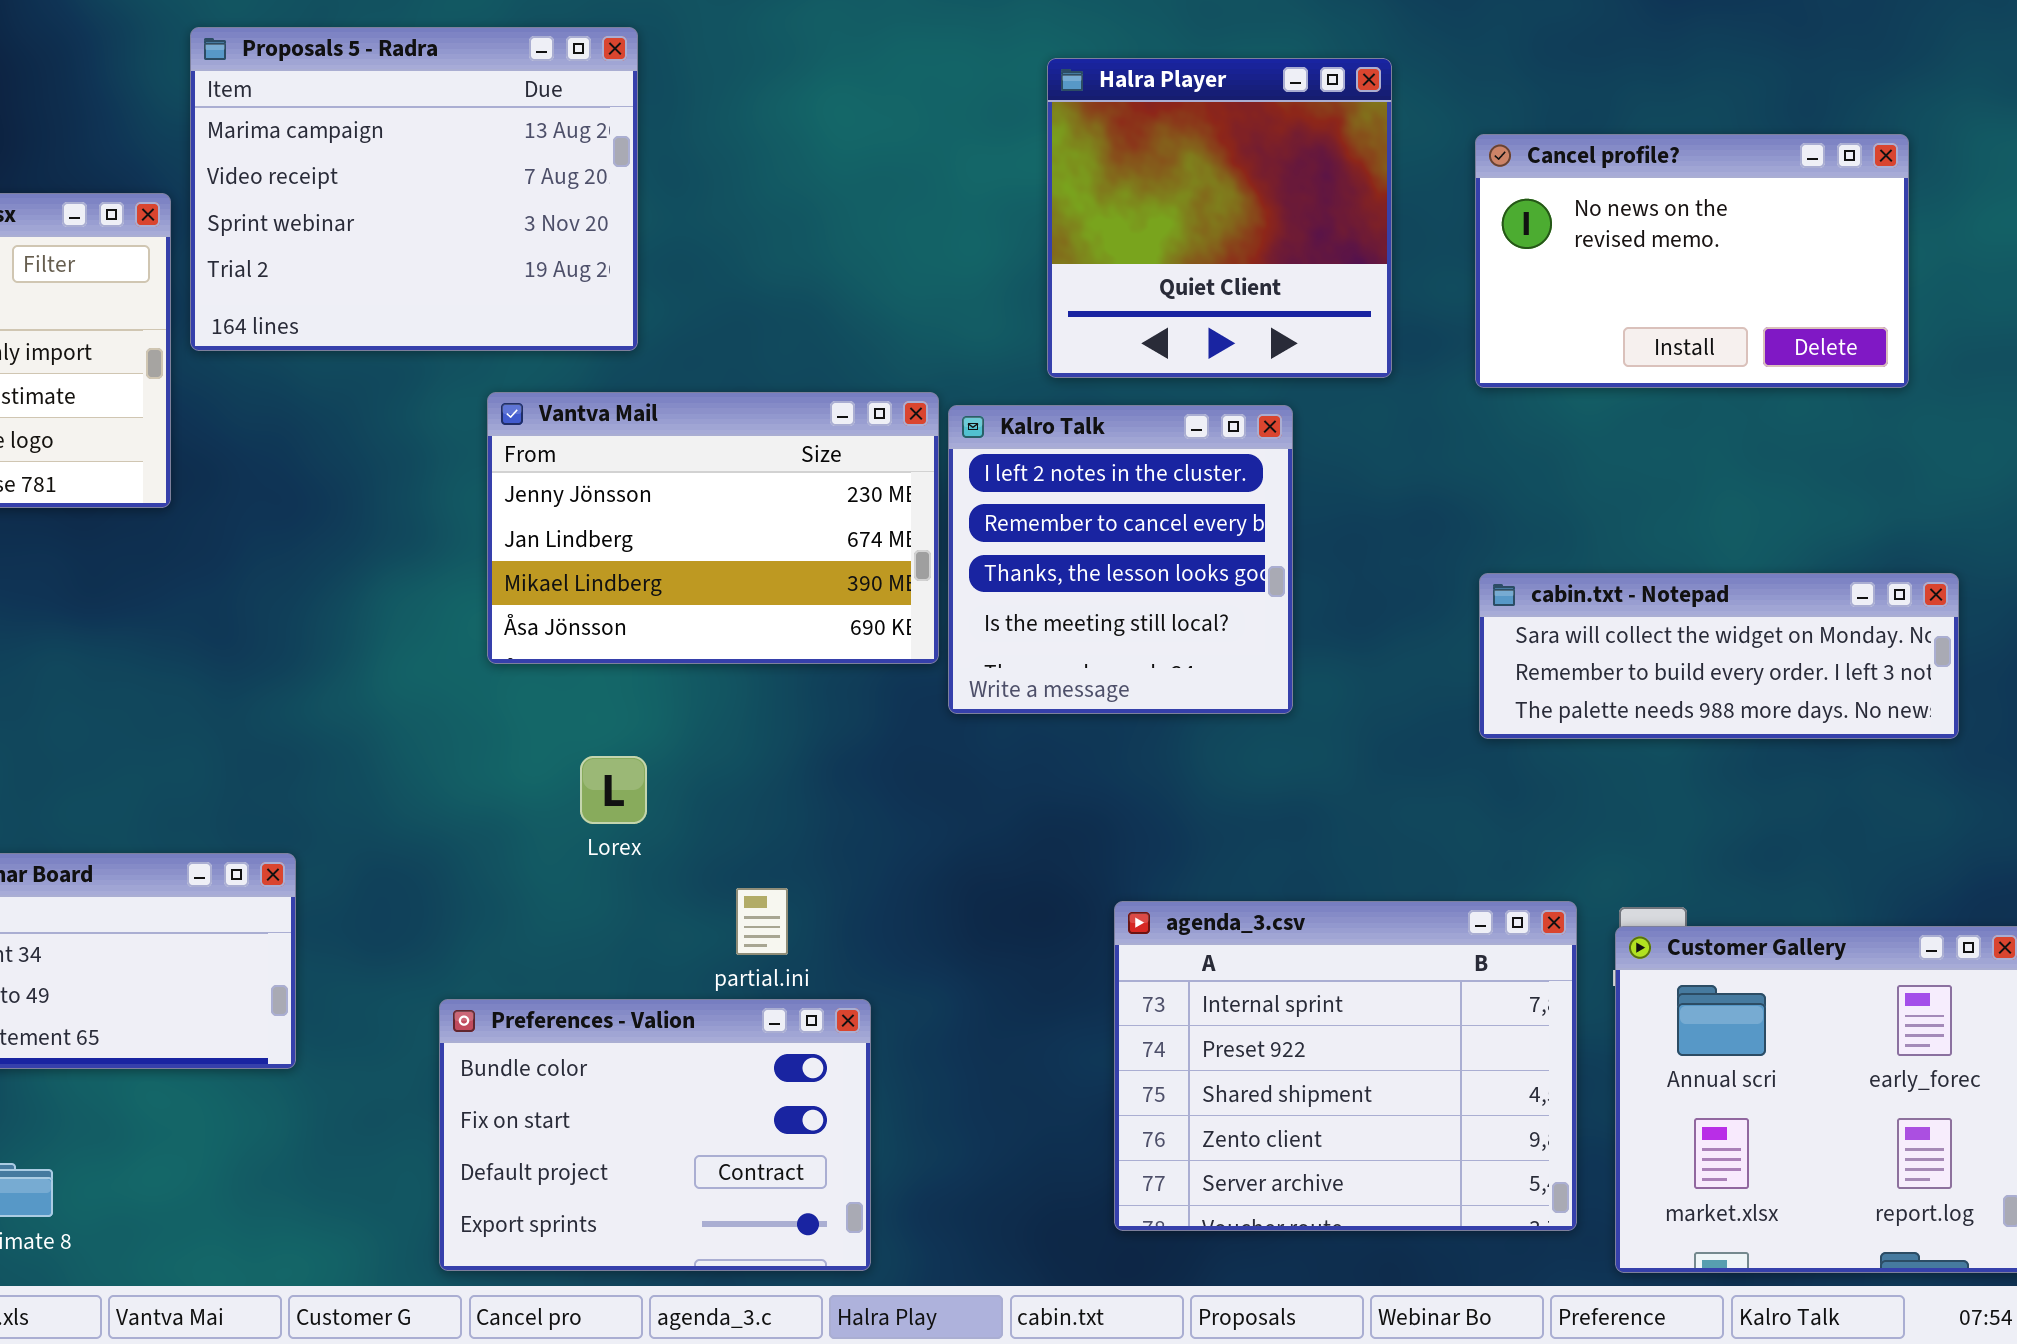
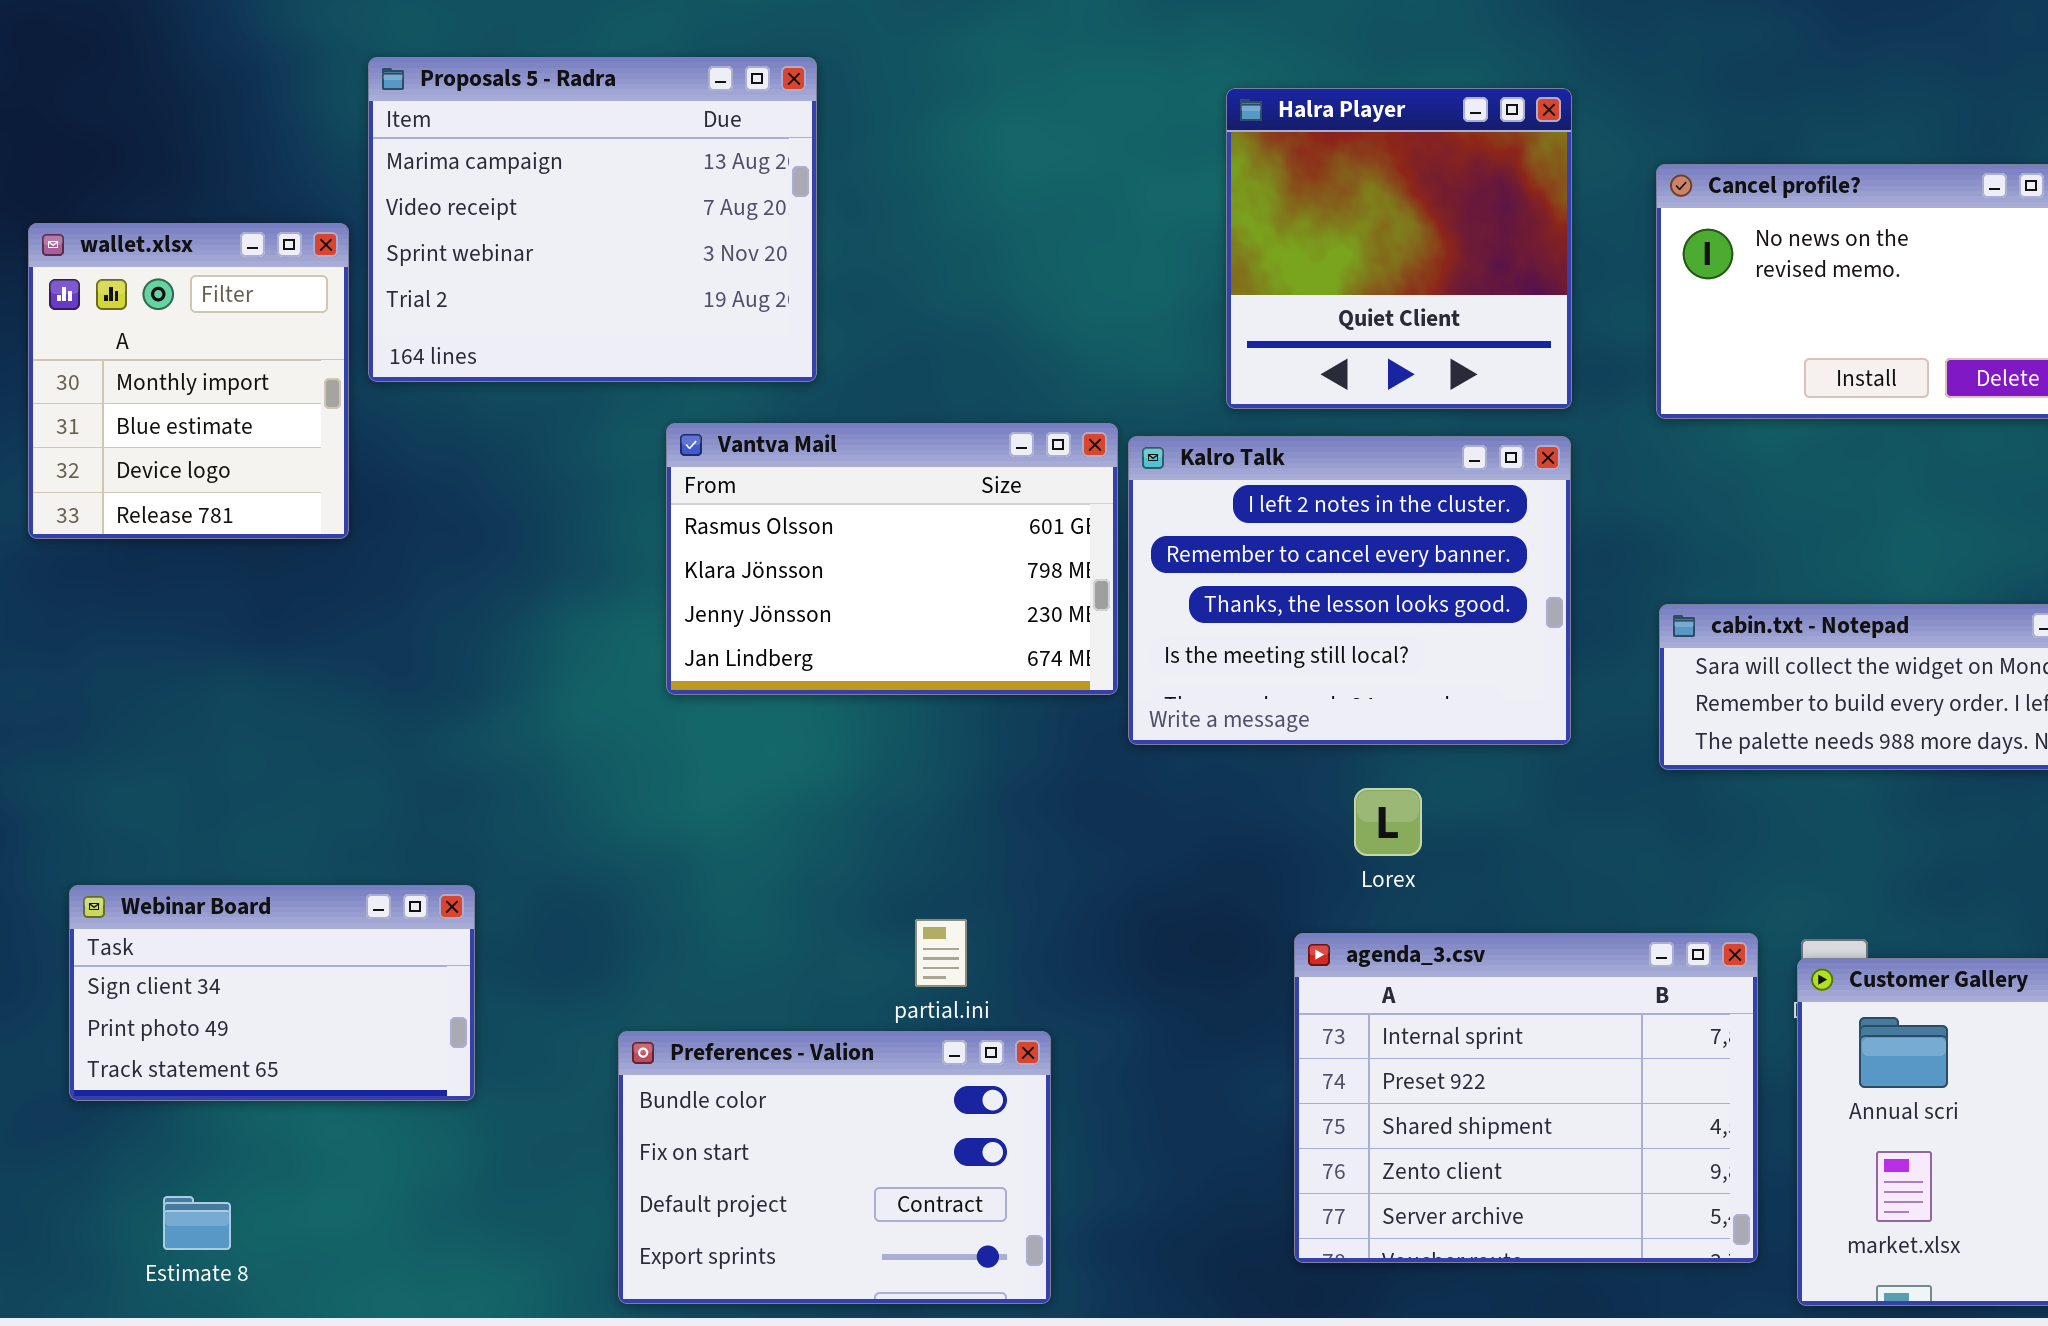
Vantva Mail: [487,392,939,664] -> [666,423,1118,695], scrolled up 2 rows
Kalro Talk: [948,405,1293,714] -> [1128,436,1571,745], resized
Lorex: [580,756,647,824] -> [1354,788,1422,856], moved

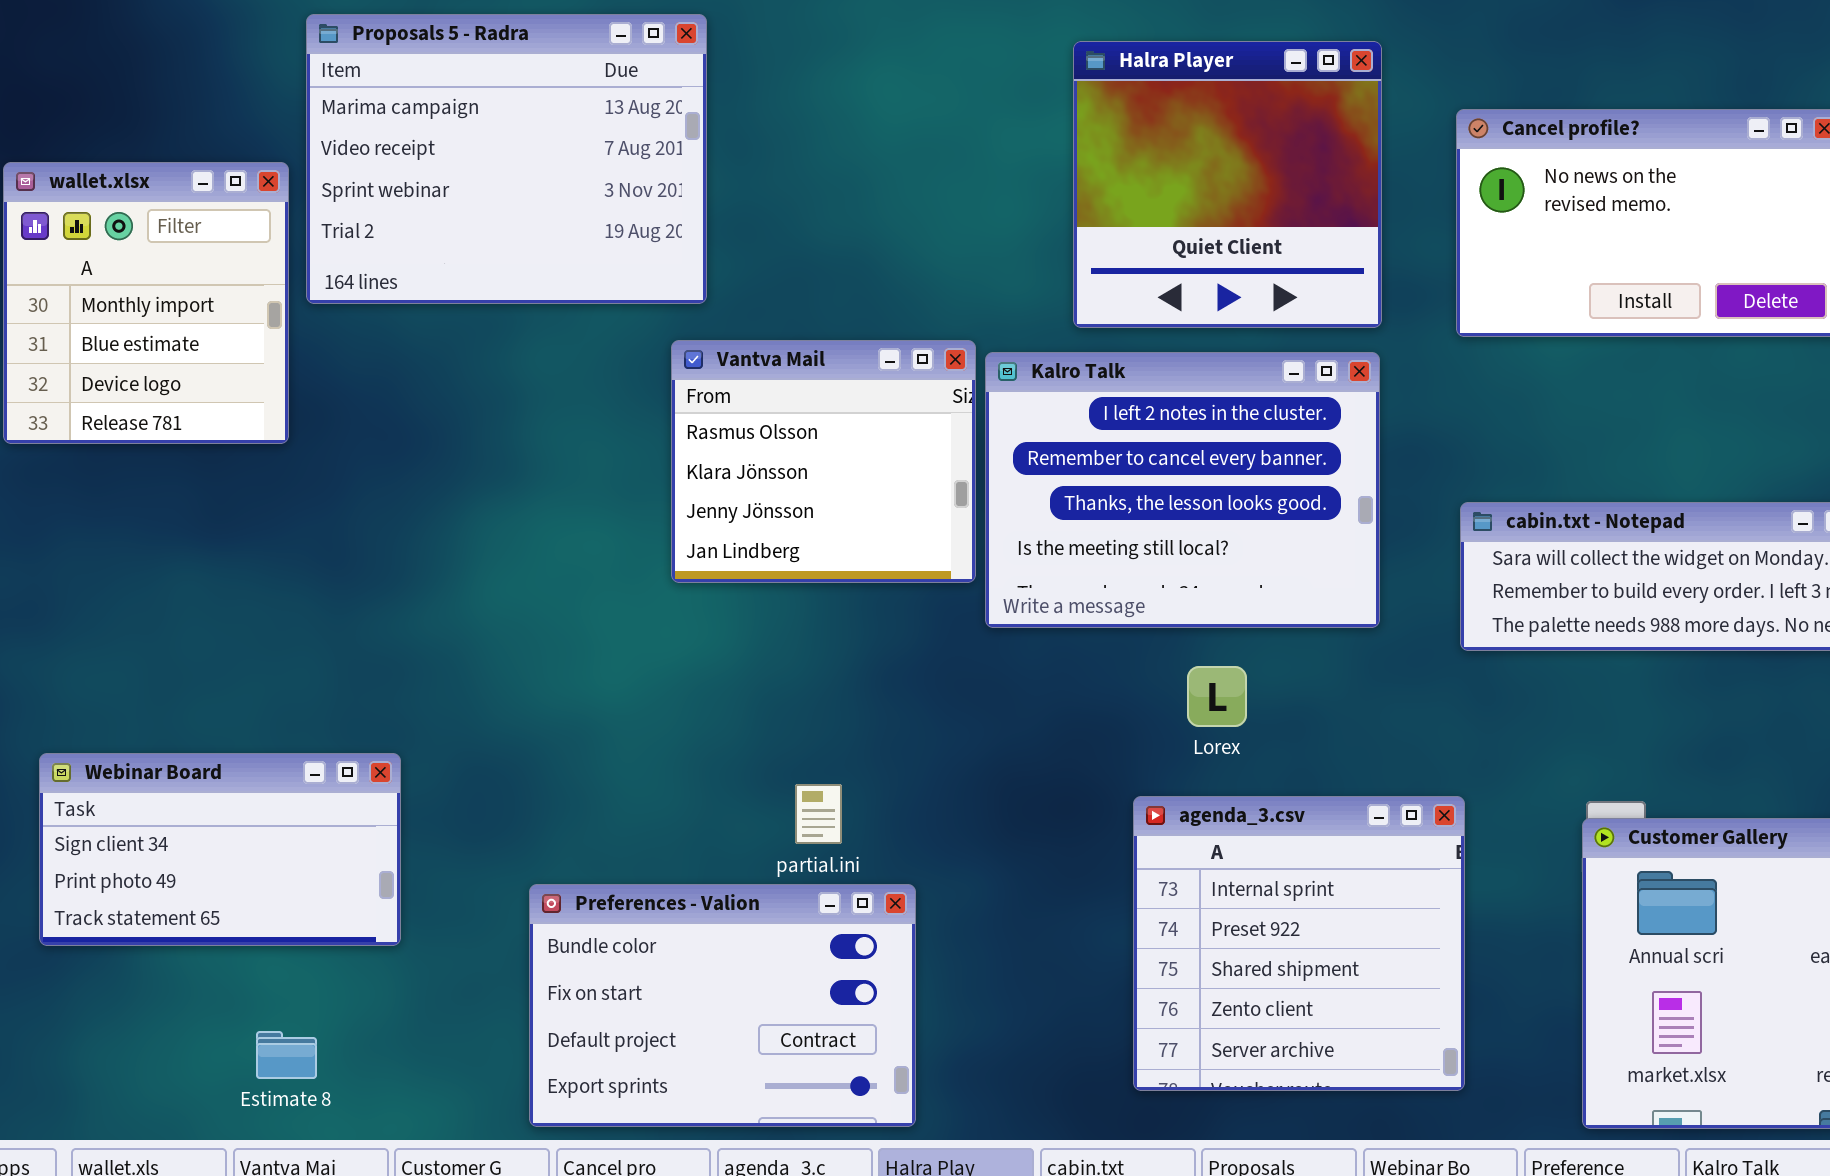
Vantva Mail: [666,423,1118,695] -> [671,340,976,583], resized
agenda_3.csv: [1294,933,1758,1263] -> [1133,796,1465,1091], resized
Estimate 8: [163,1196,231,1250] -> [256,1031,317,1079], moved

